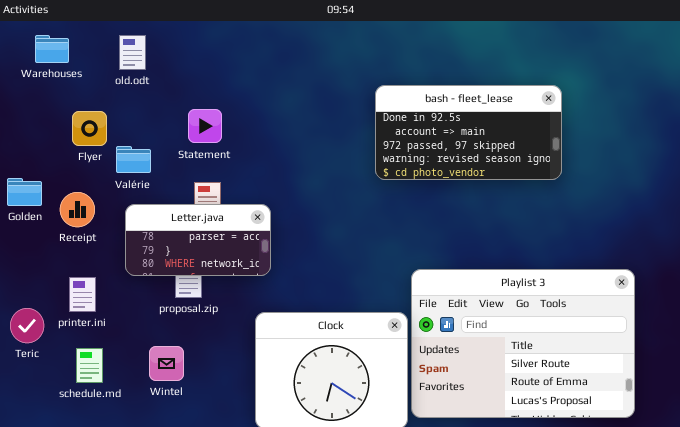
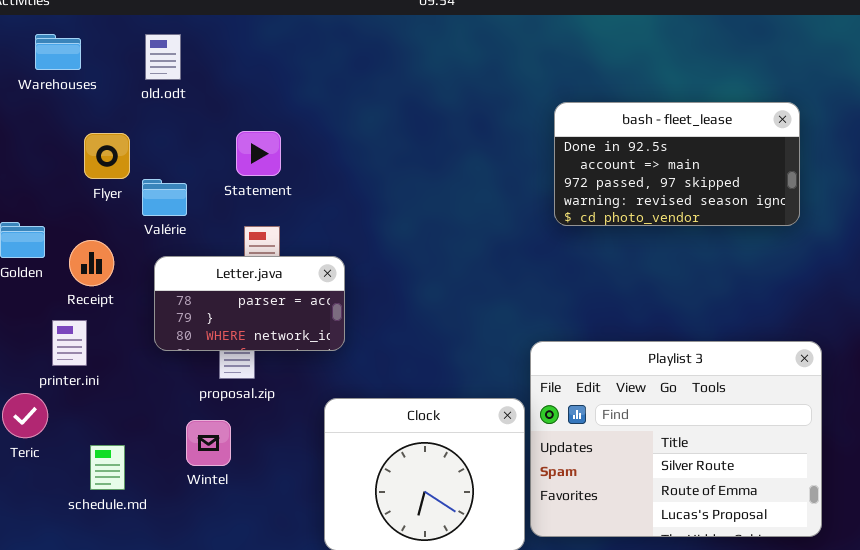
bash - fleet_lease: [375,85,562,180] -> [554,102,800,226], moved
printer.ini: [69,277,96,312] -> [52,320,87,366], moved
Wintel: [149,346,184,381] -> [186,420,231,466], moved

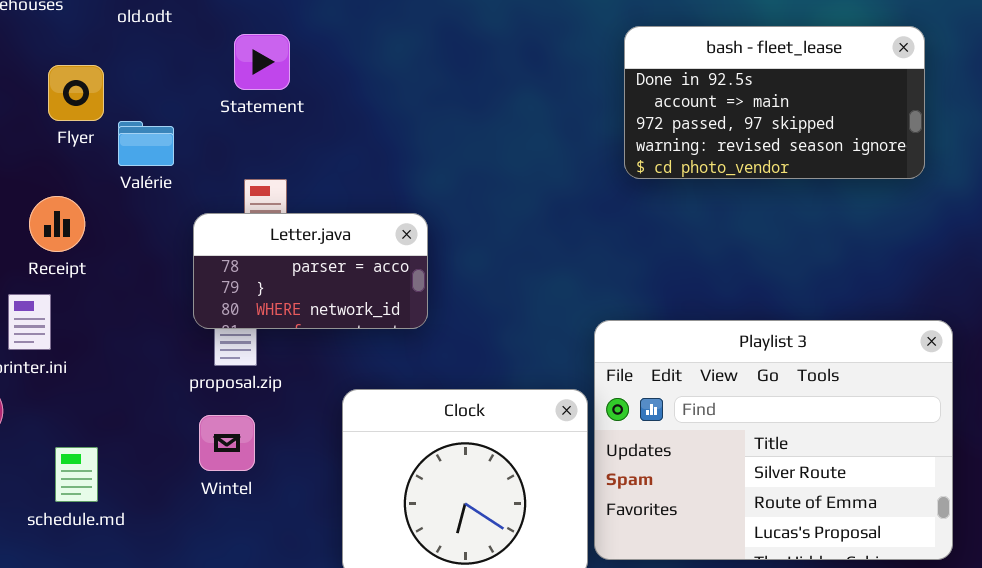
Statement: [236,131,281,176] -> [234,34,290,90], moved
Letter.java: [154,256,345,351] -> [193,213,428,329], moved
Wintel: [186,420,231,466] -> [199,415,255,471], moved

